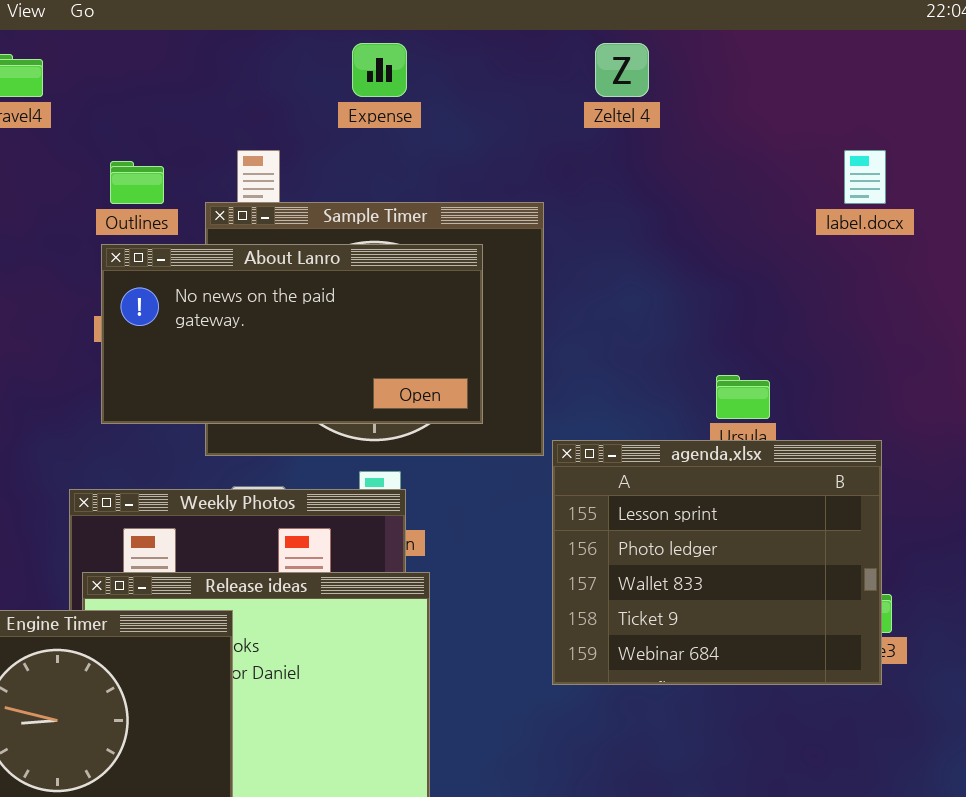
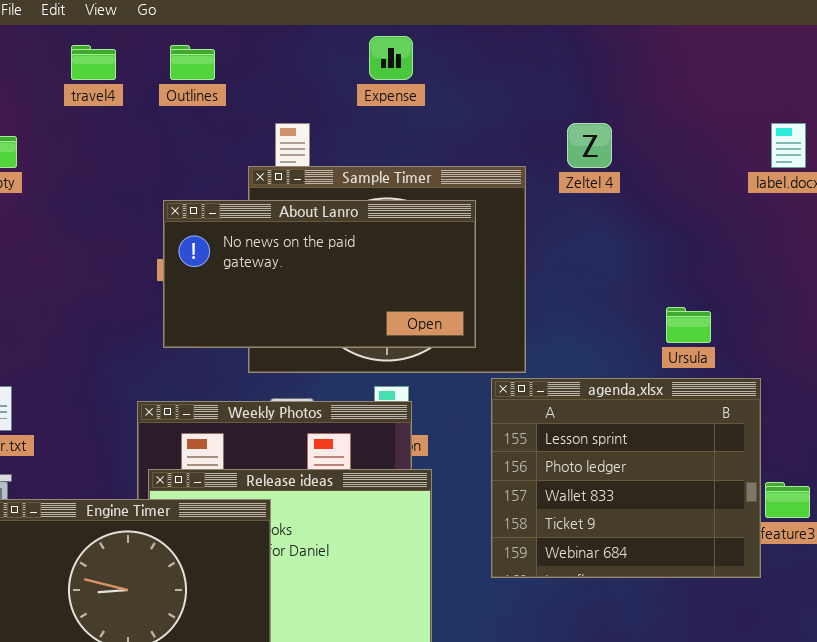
Zeltel 4: [595,43,649,97] -> [567,123,612,168], moved
Outlines: [110,161,164,204] -> [170,45,215,80], moved
agenda.xlsx: [552,440,882,685] -> [491,378,761,578], moved

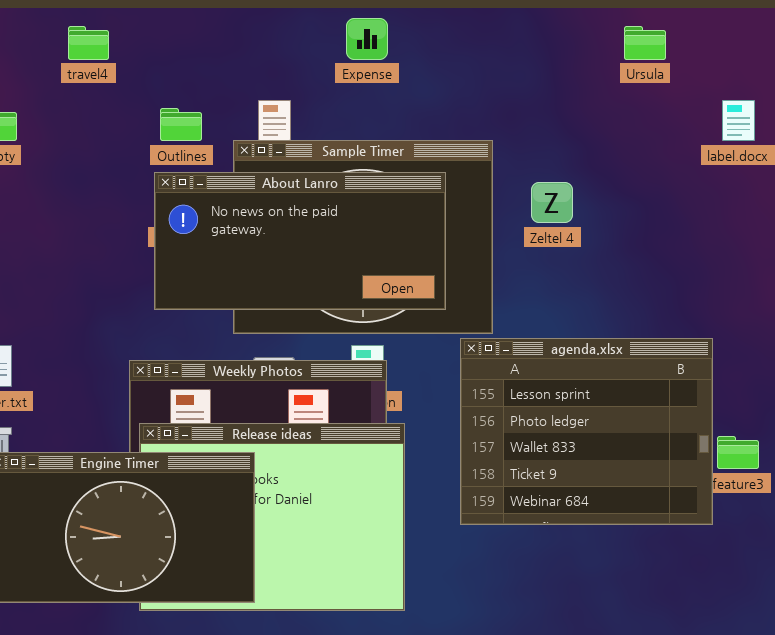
Outlines: [170,45,215,80] -> [160,108,202,141], moved
Zeltel 4: [567,123,612,168] -> [531,182,573,223], moved
Ursula: [666,307,711,343] -> [624,26,666,60], moved

